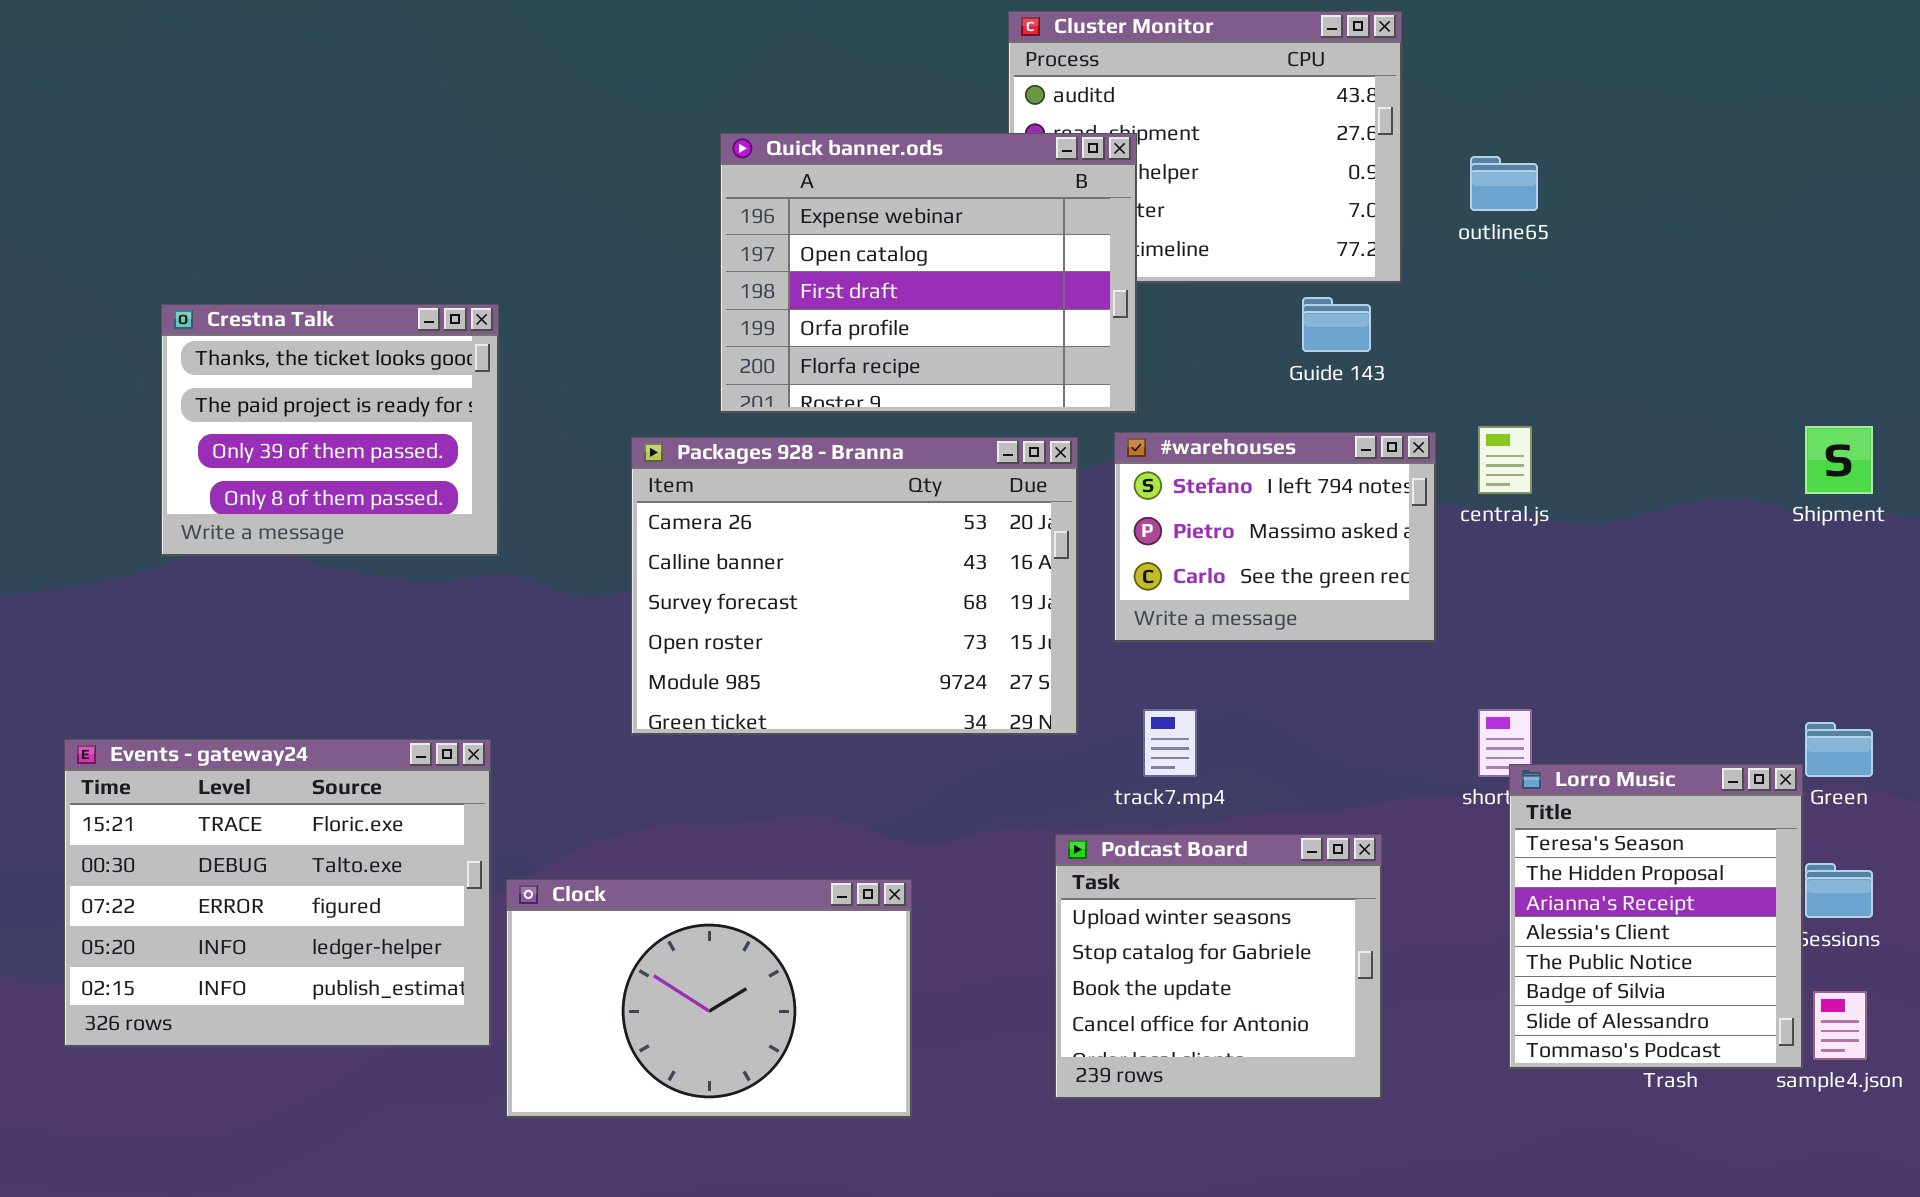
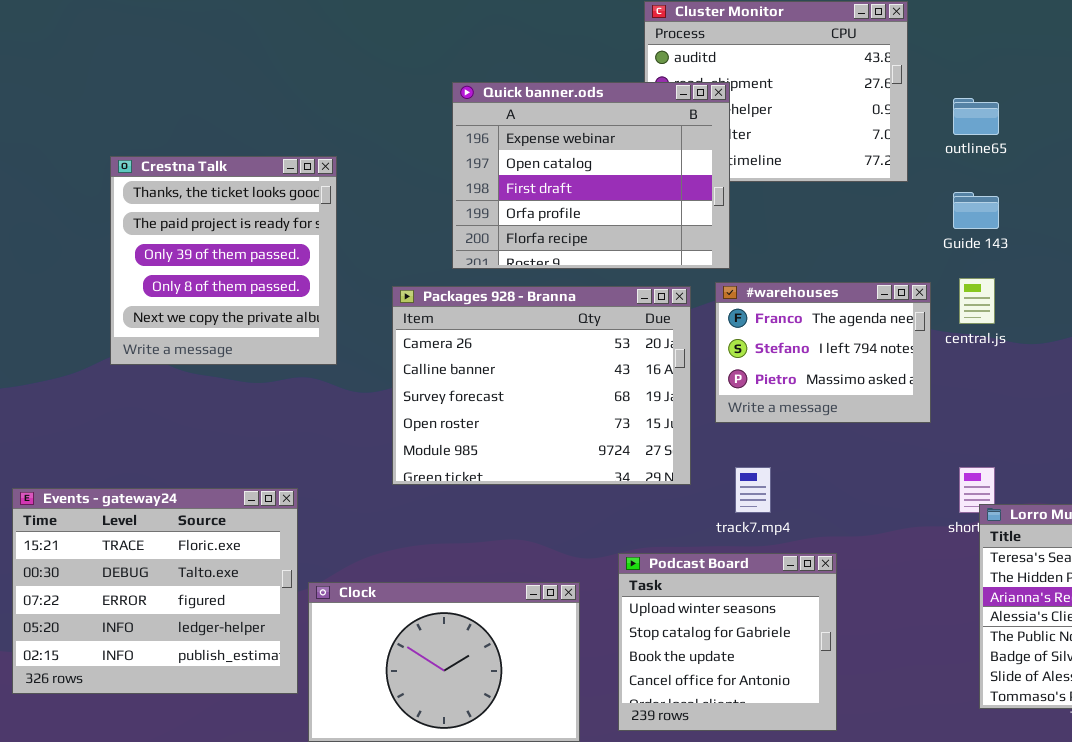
Guide 143: [1302,297,1371,352] -> [953,192,999,229], moved
Crestna Talk: [161,304,499,556] -> [110,156,337,365], moved, resized
#warehouses: [1114,432,1436,642] -> [715,282,931,423], scrolled up 1 row
Podcast Board: [1055,834,1382,1099] -> [618,553,837,731], moved

